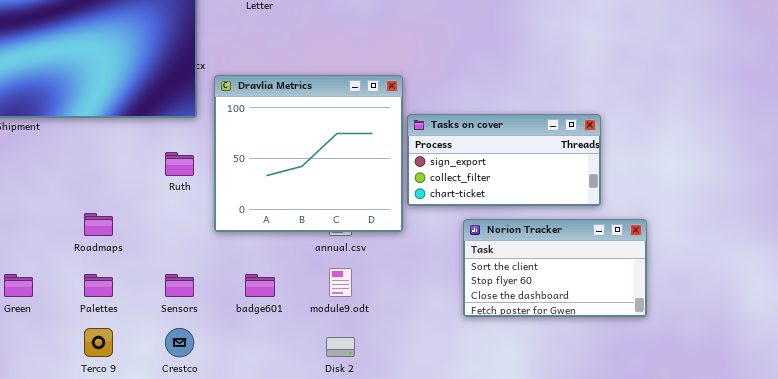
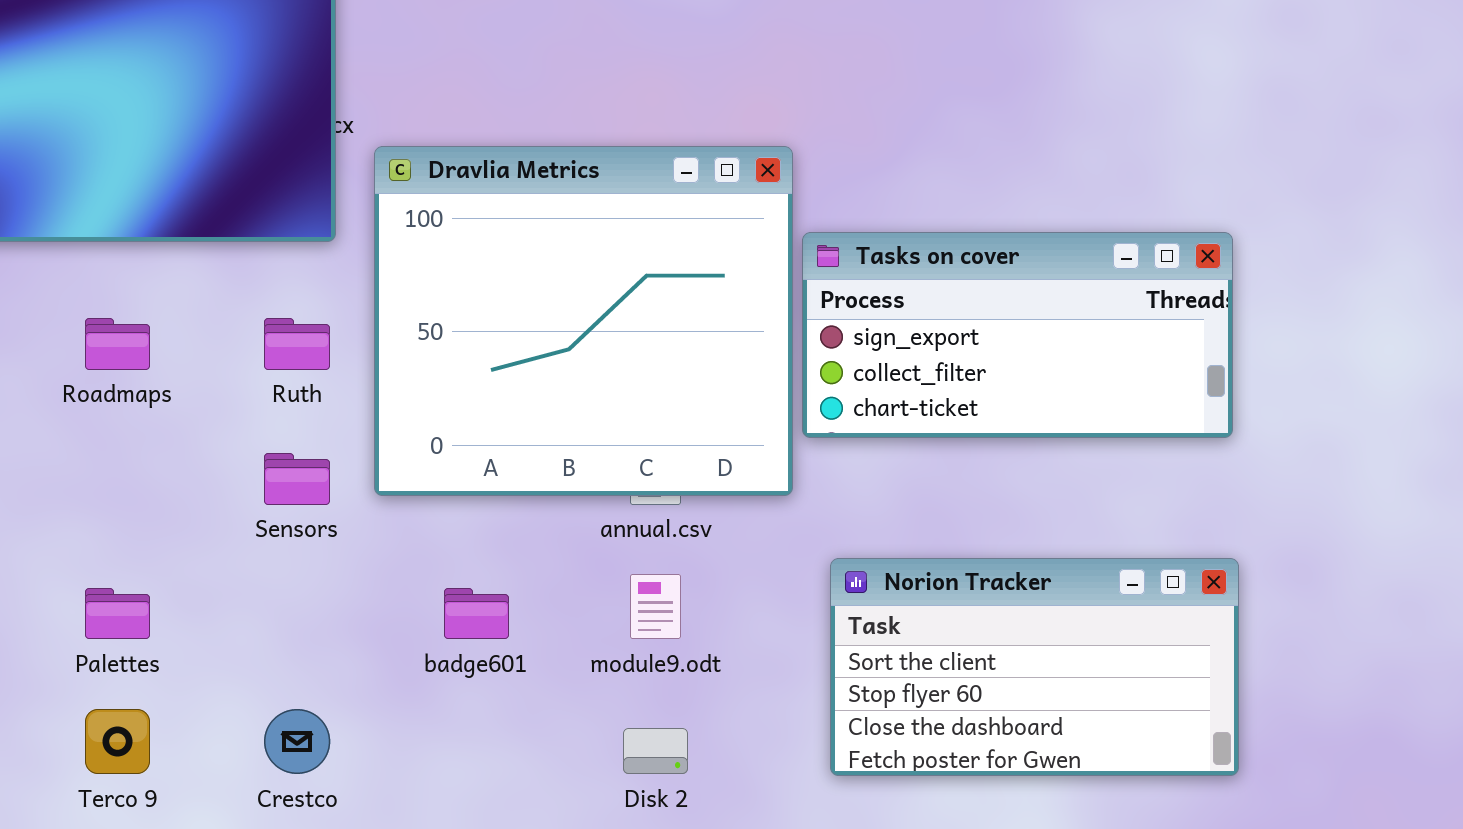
Roadmaps: [84,213,113,236] -> [85,318,150,370], moved
Norion Tracker: [463,219,647,317] -> [830,558,1239,776], moved
Sensors: [165,274,194,297] -> [264,453,330,505], moved

